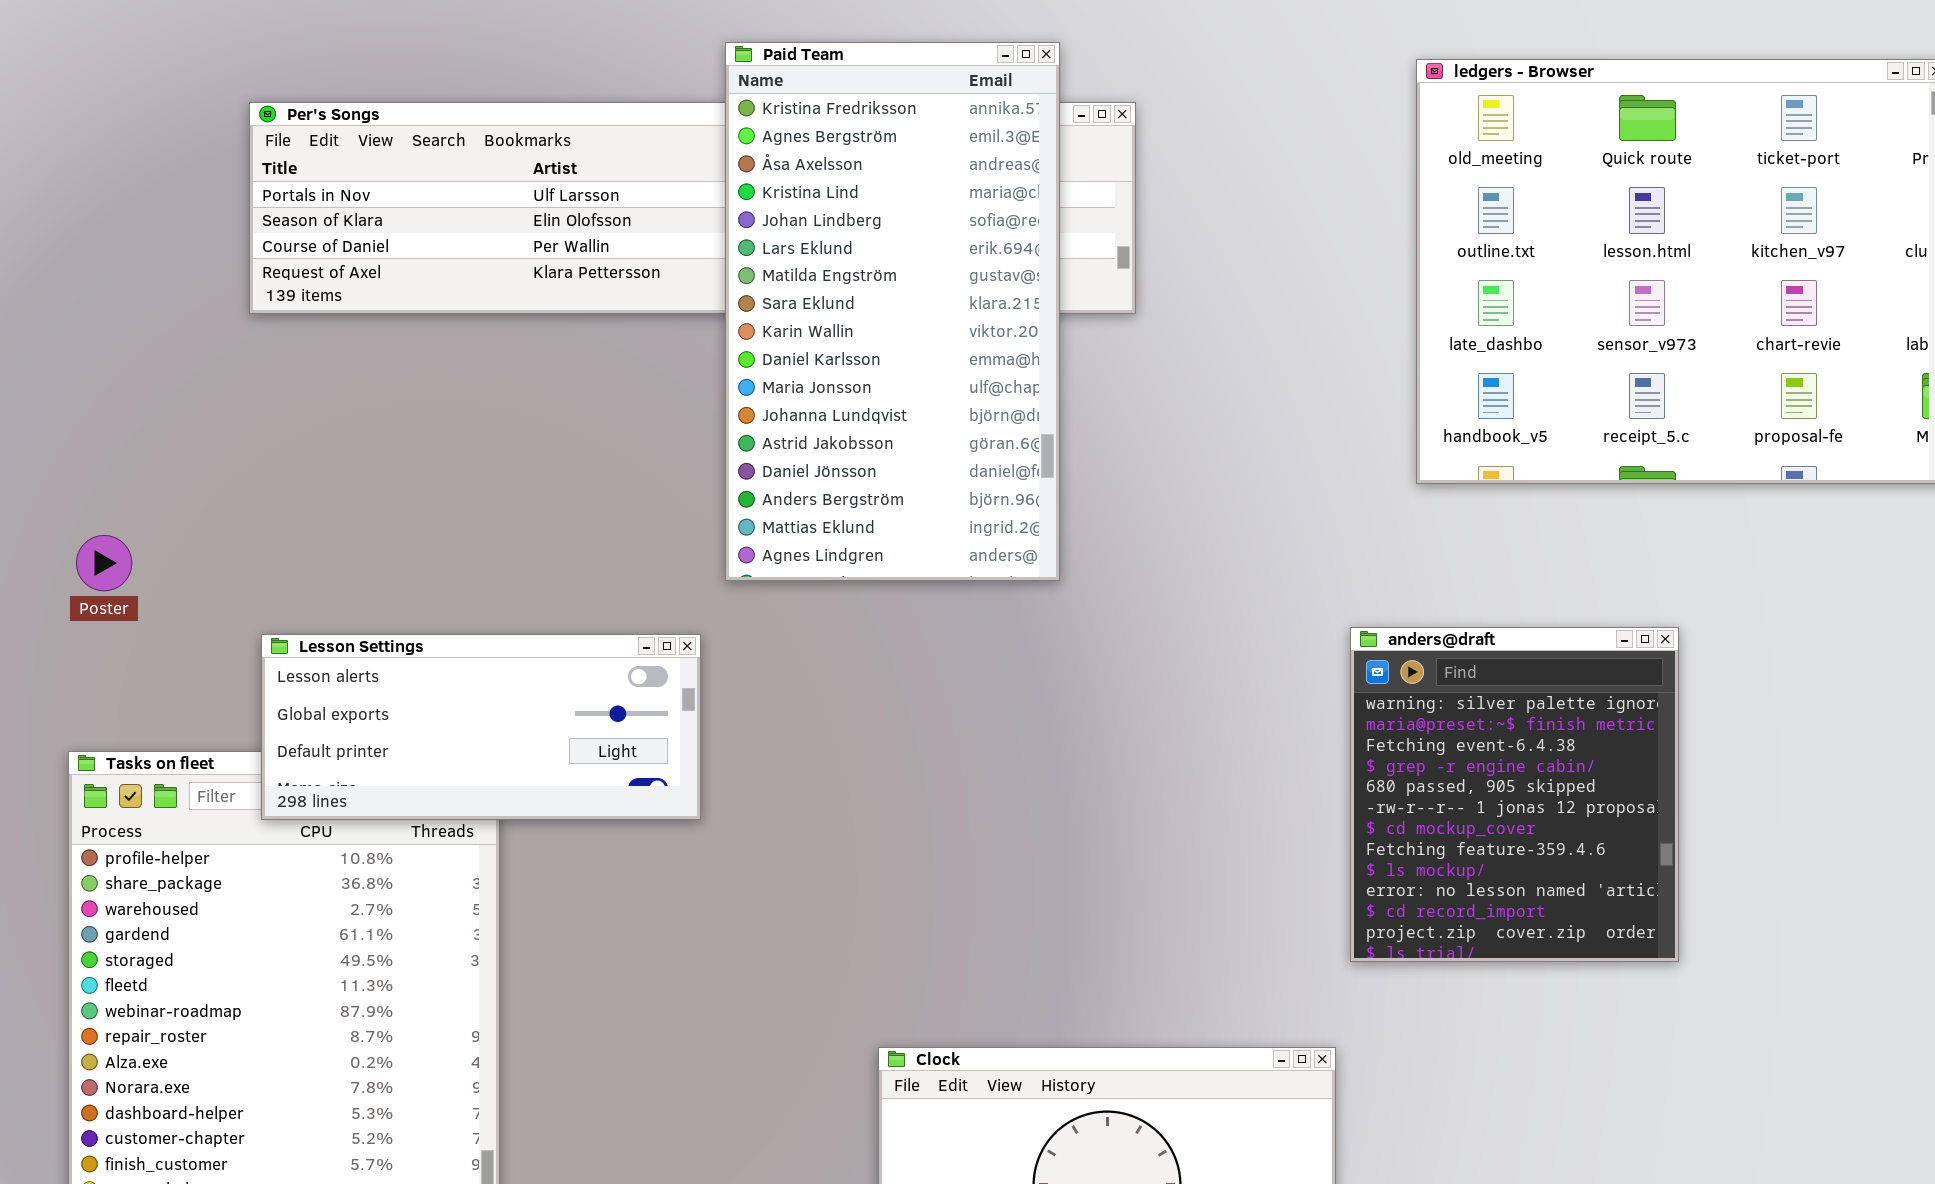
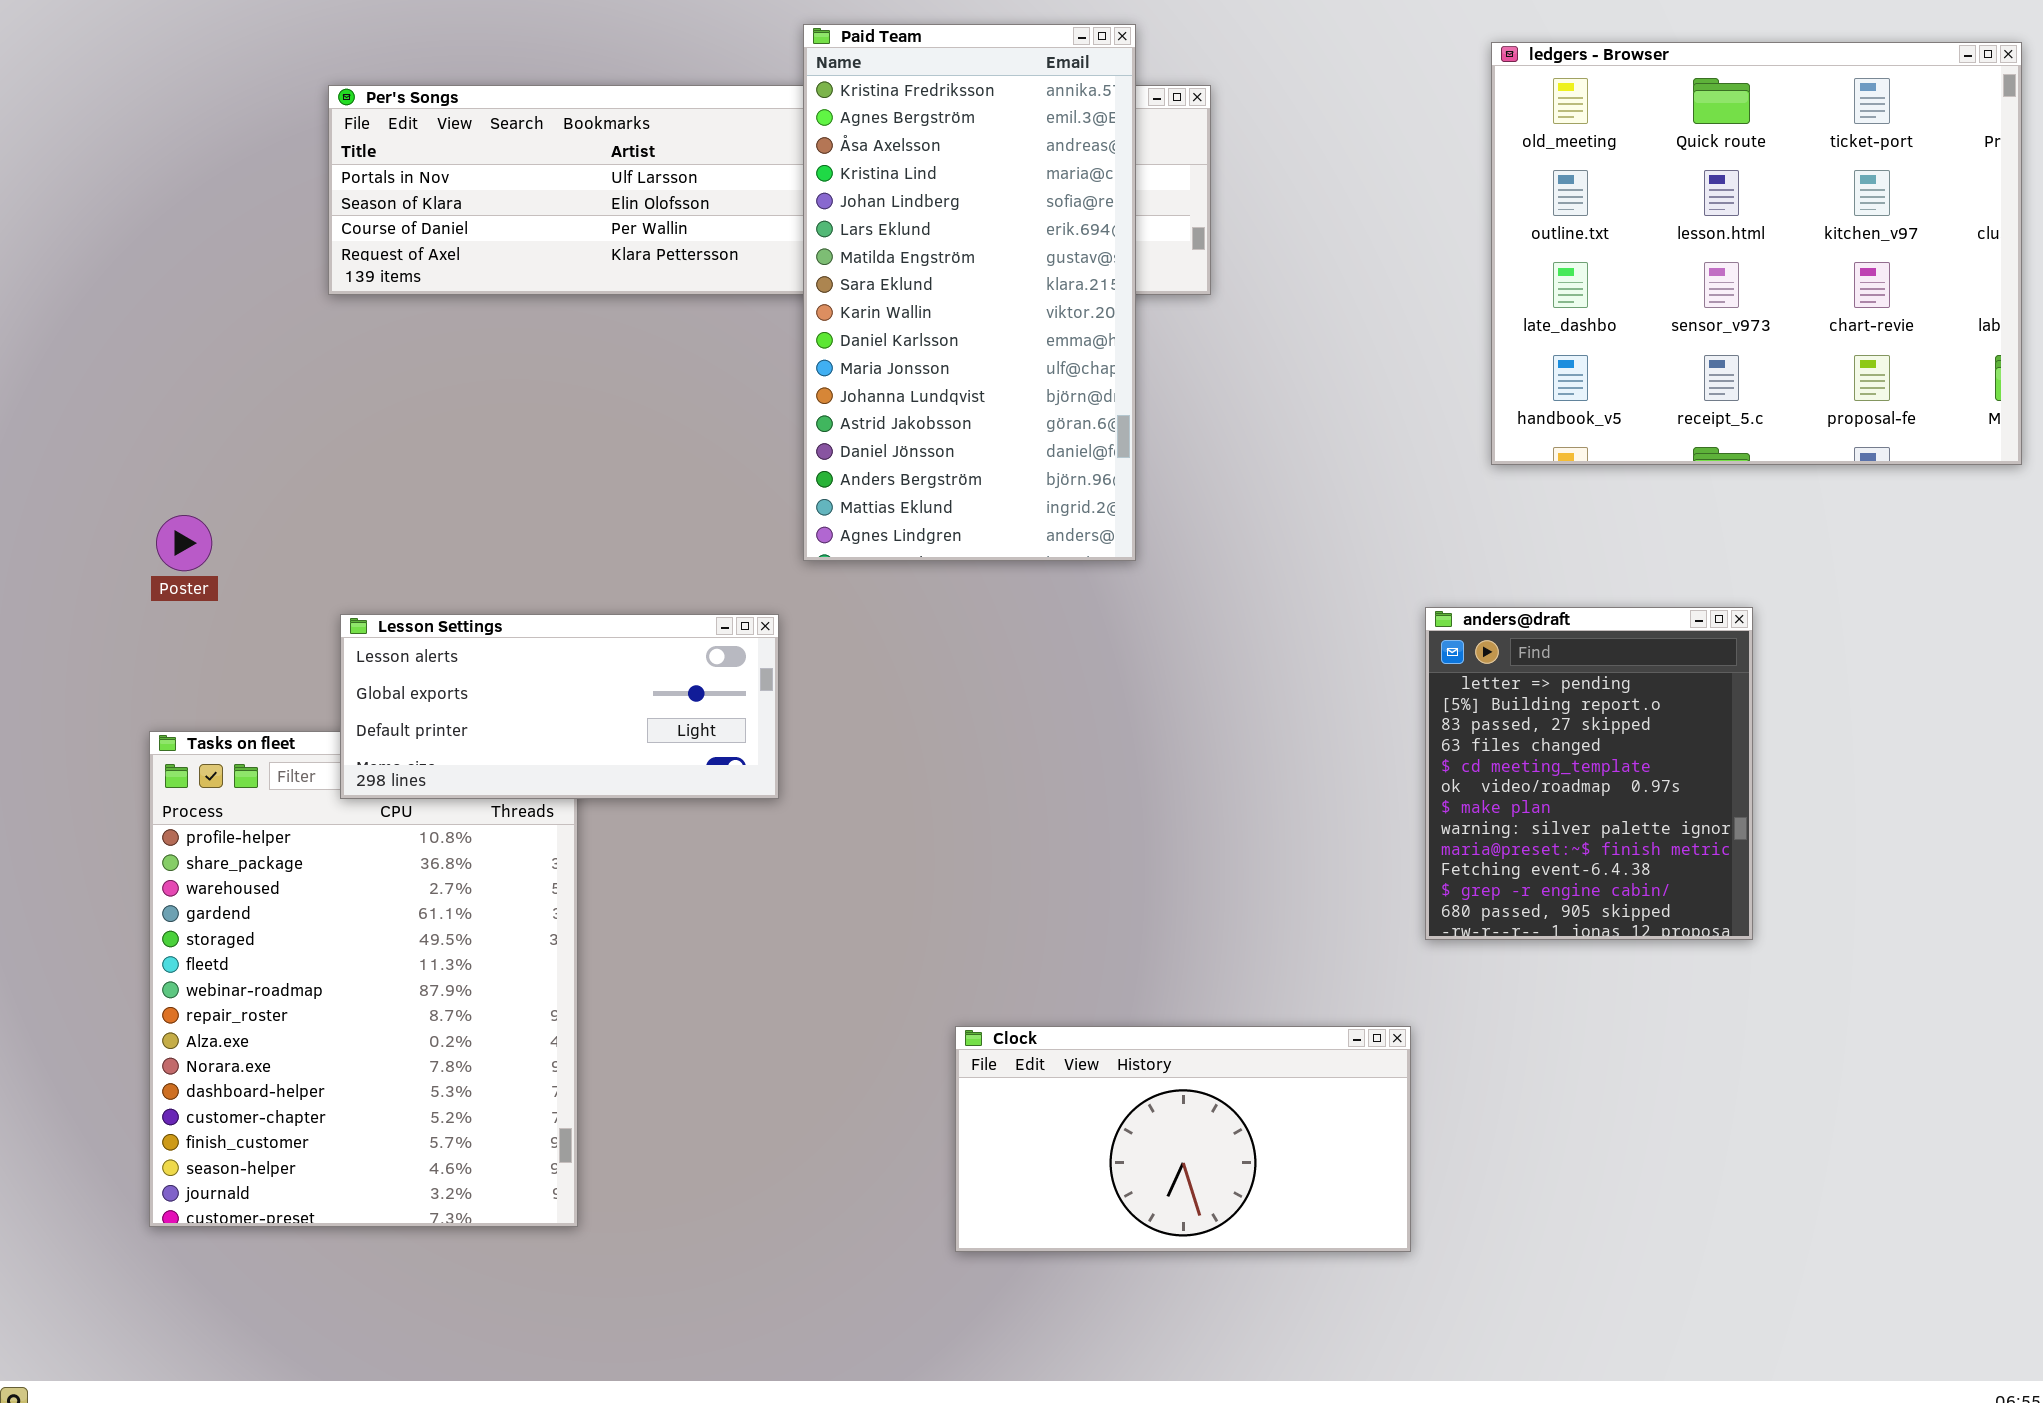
anders@draft: [1350,627,1679,962] -> [1425,607,1753,940], scrolled up 7 rows

